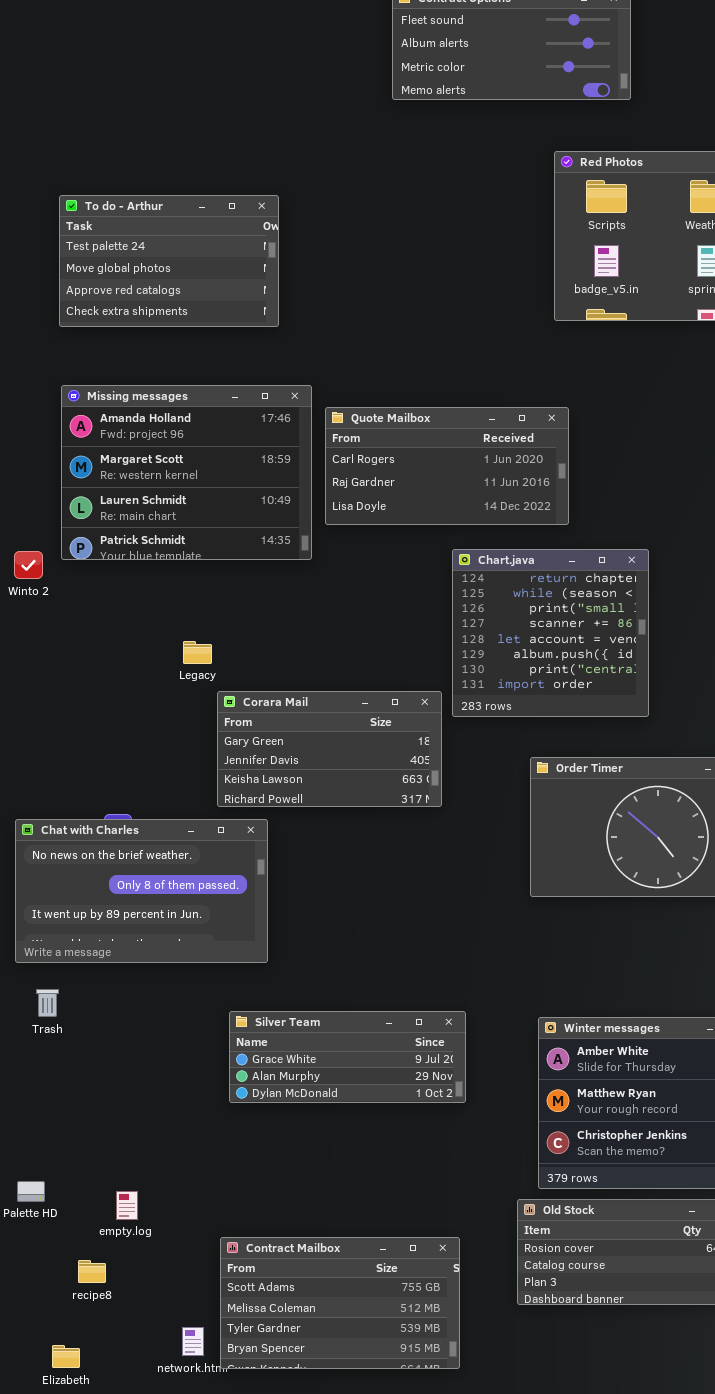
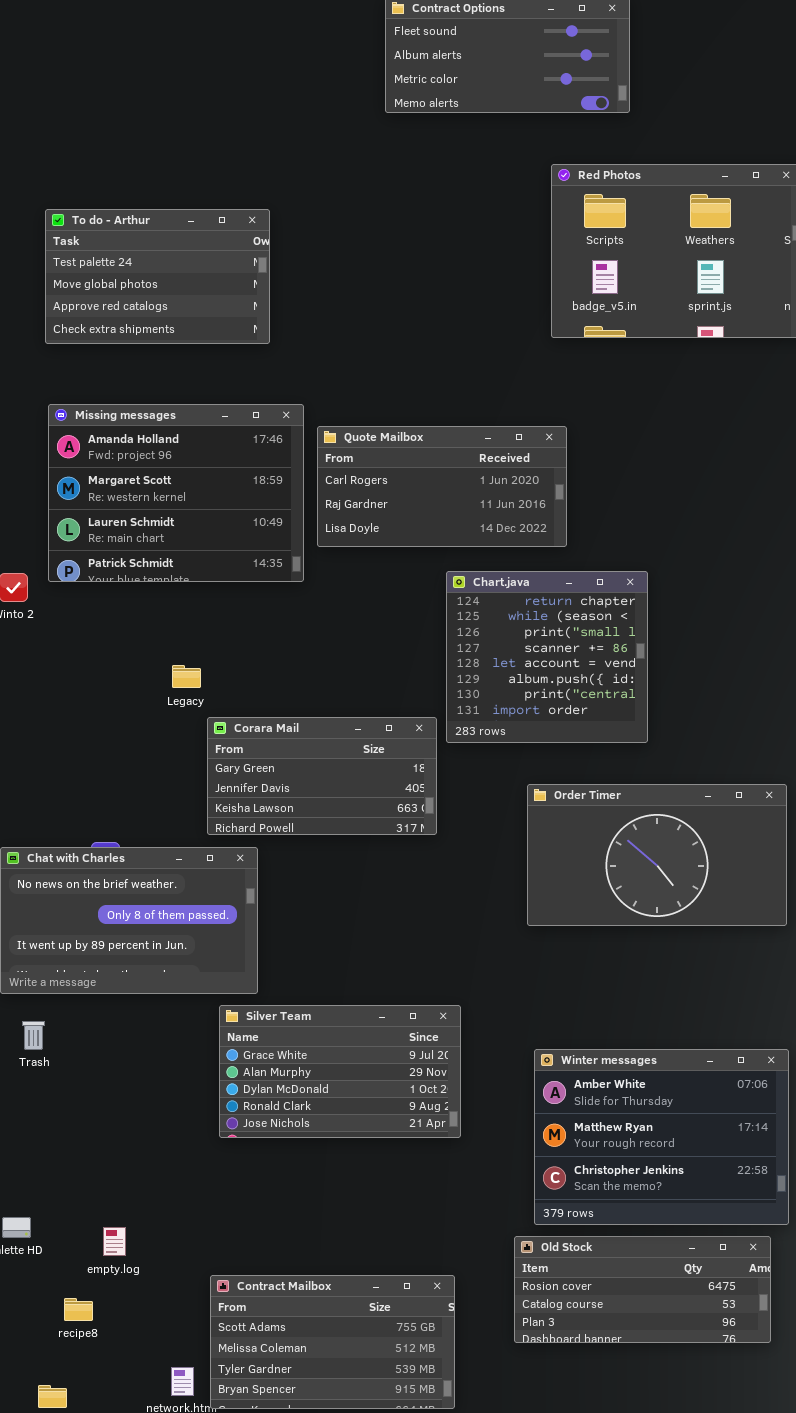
Silver Team: [229,1011,466,1103] -> [219,1005,461,1138], resized

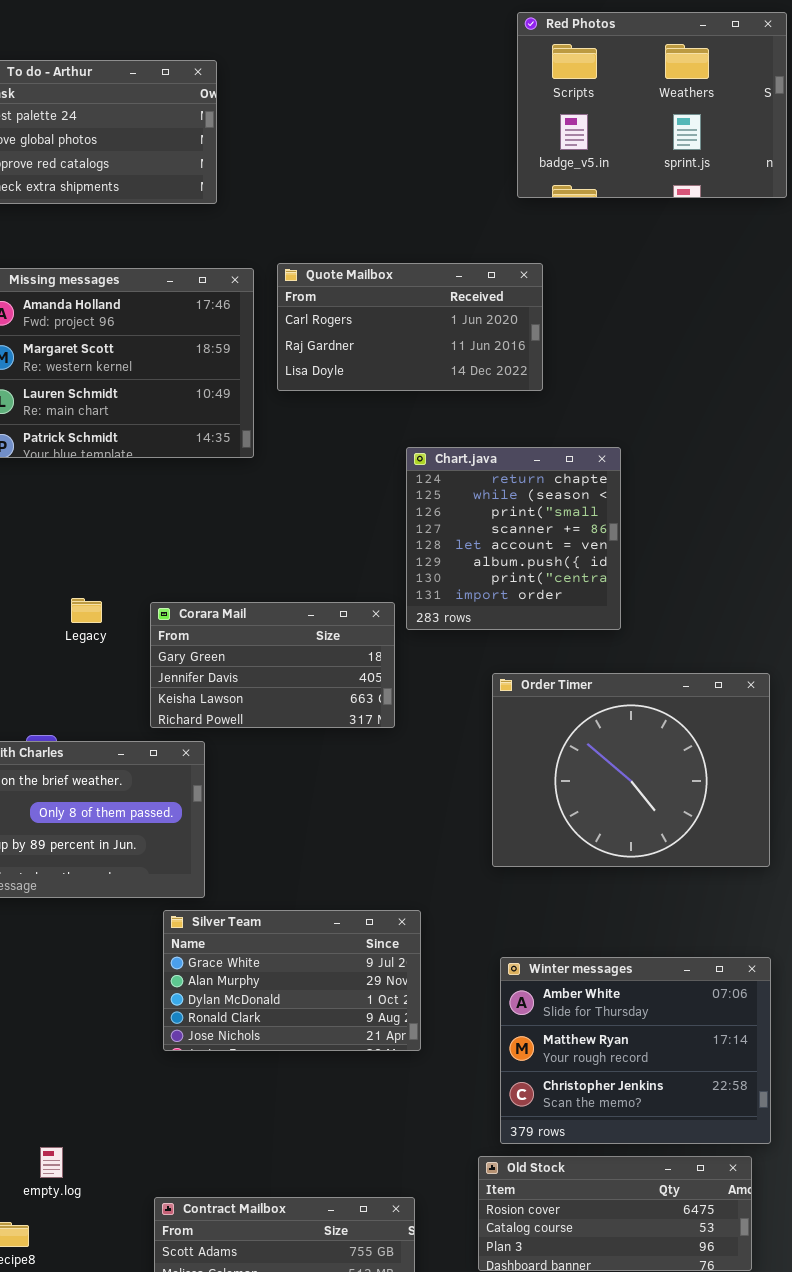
Quote Mailbox: [317,426,567,547] -> [277,263,543,391], moved
Legacy: [172,665,201,688] -> [71,598,102,623], moved
Order Timer: [527,784,787,926] -> [492,673,770,867], resized

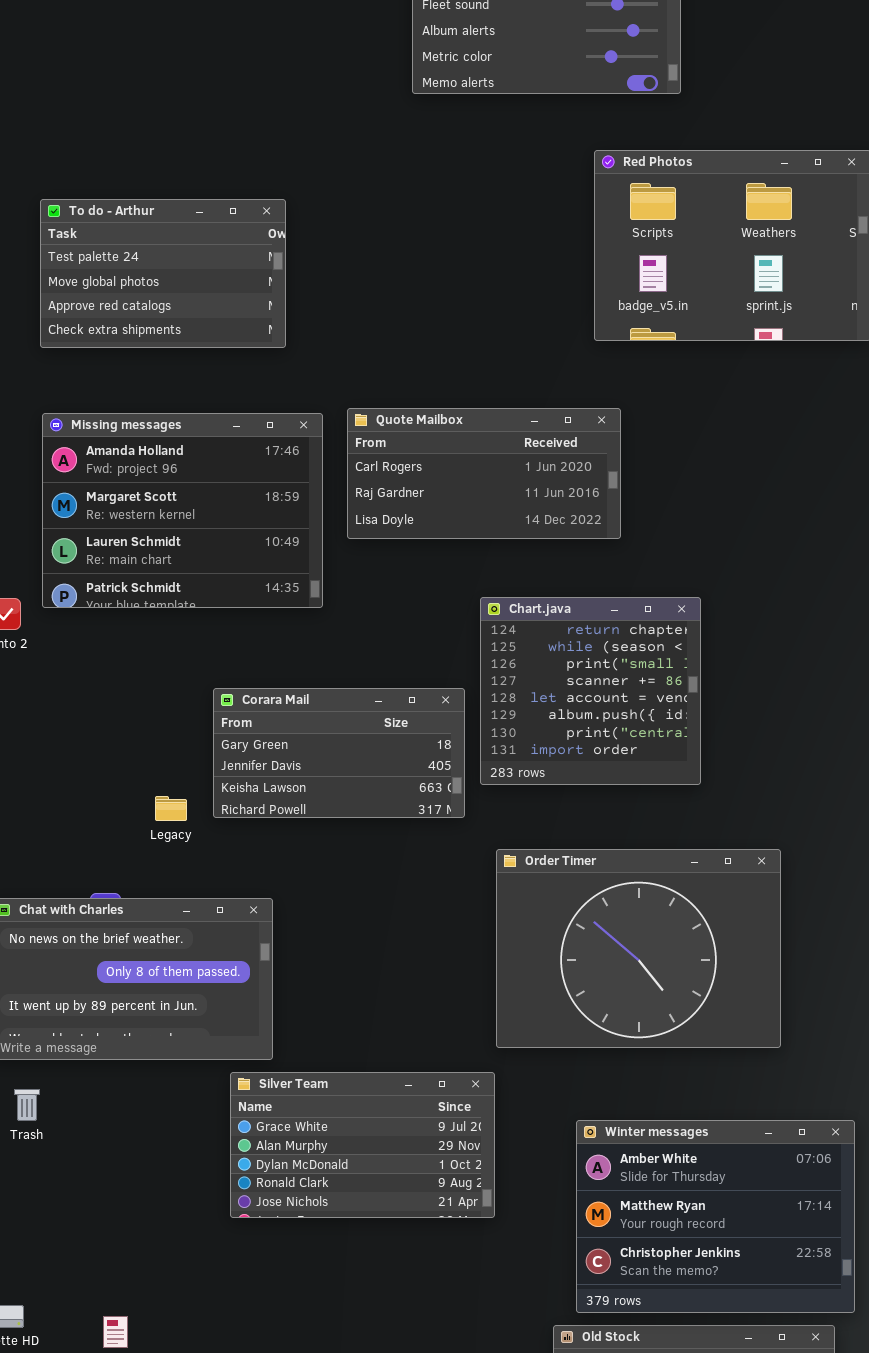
Legacy: [71,598,102,623] -> [155,796,187,821], moved
Corara Mail: [150,602,395,728] -> [213,688,465,818], moved
Order Timer: [492,673,770,867] -> [496,849,781,1048], moved

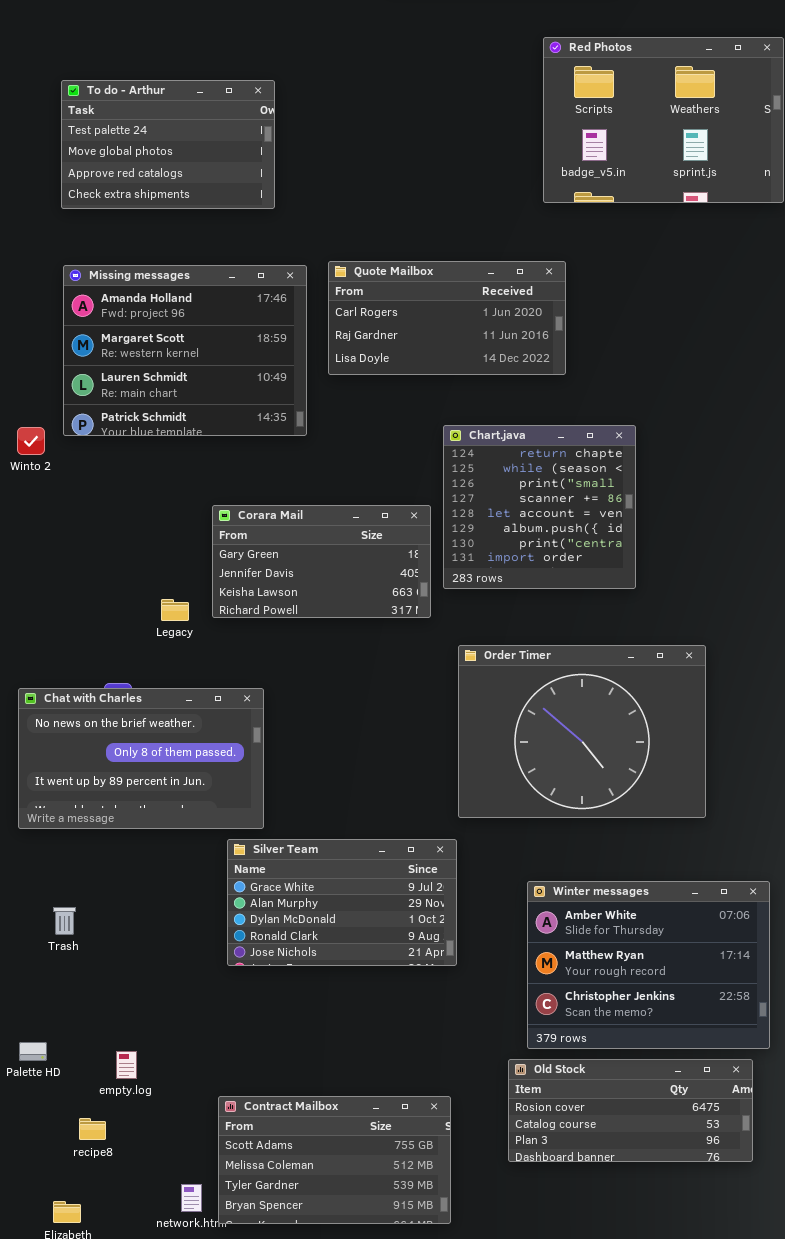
Trash: [14,1089,40,1121] -> [53,907,76,935], moved

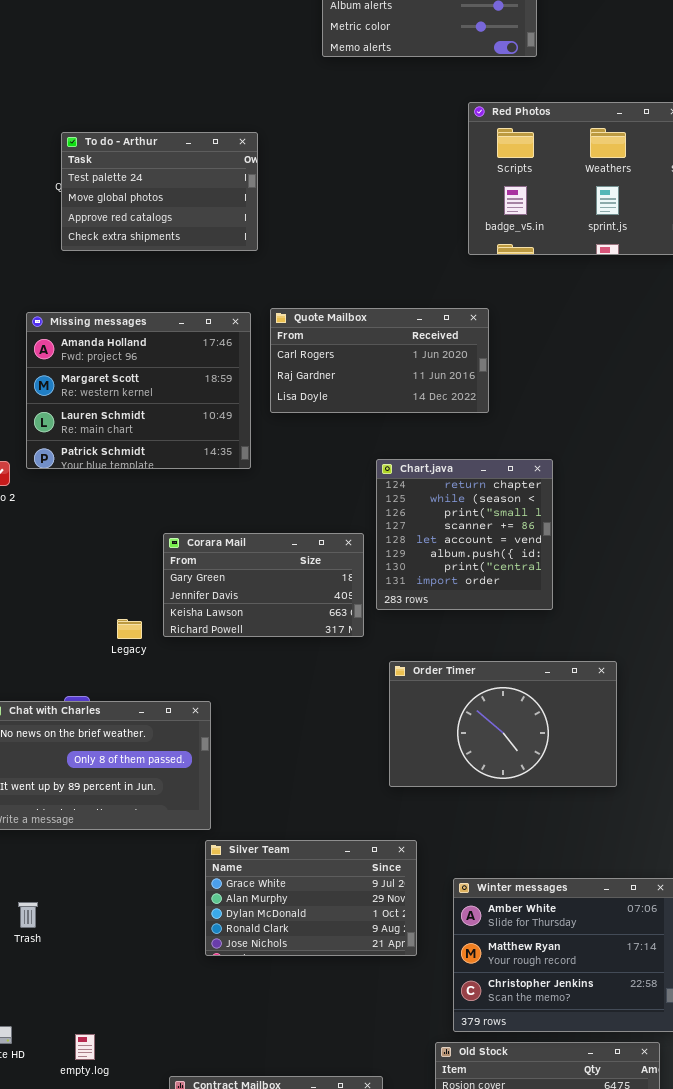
To do - Arthur: [61,80,275,209] -> [61,132,258,251], moved
Order Timer: [458,645,706,818] -> [389,661,617,787], resized
Silver Team: [227,839,457,966] -> [205,840,417,956], moved

